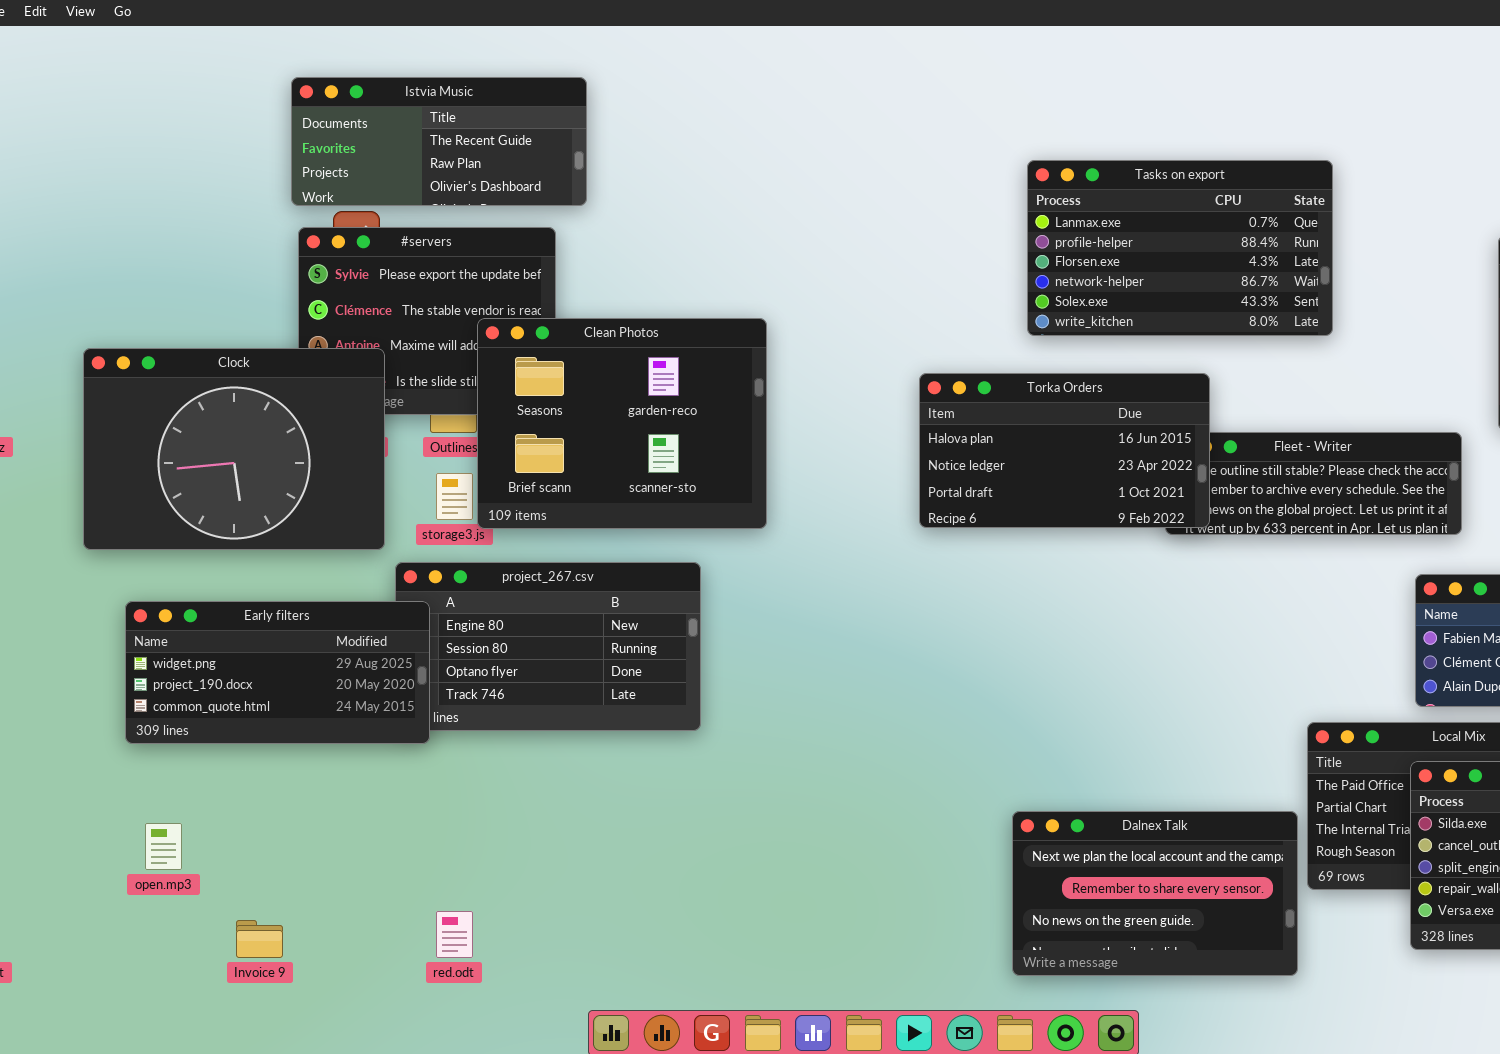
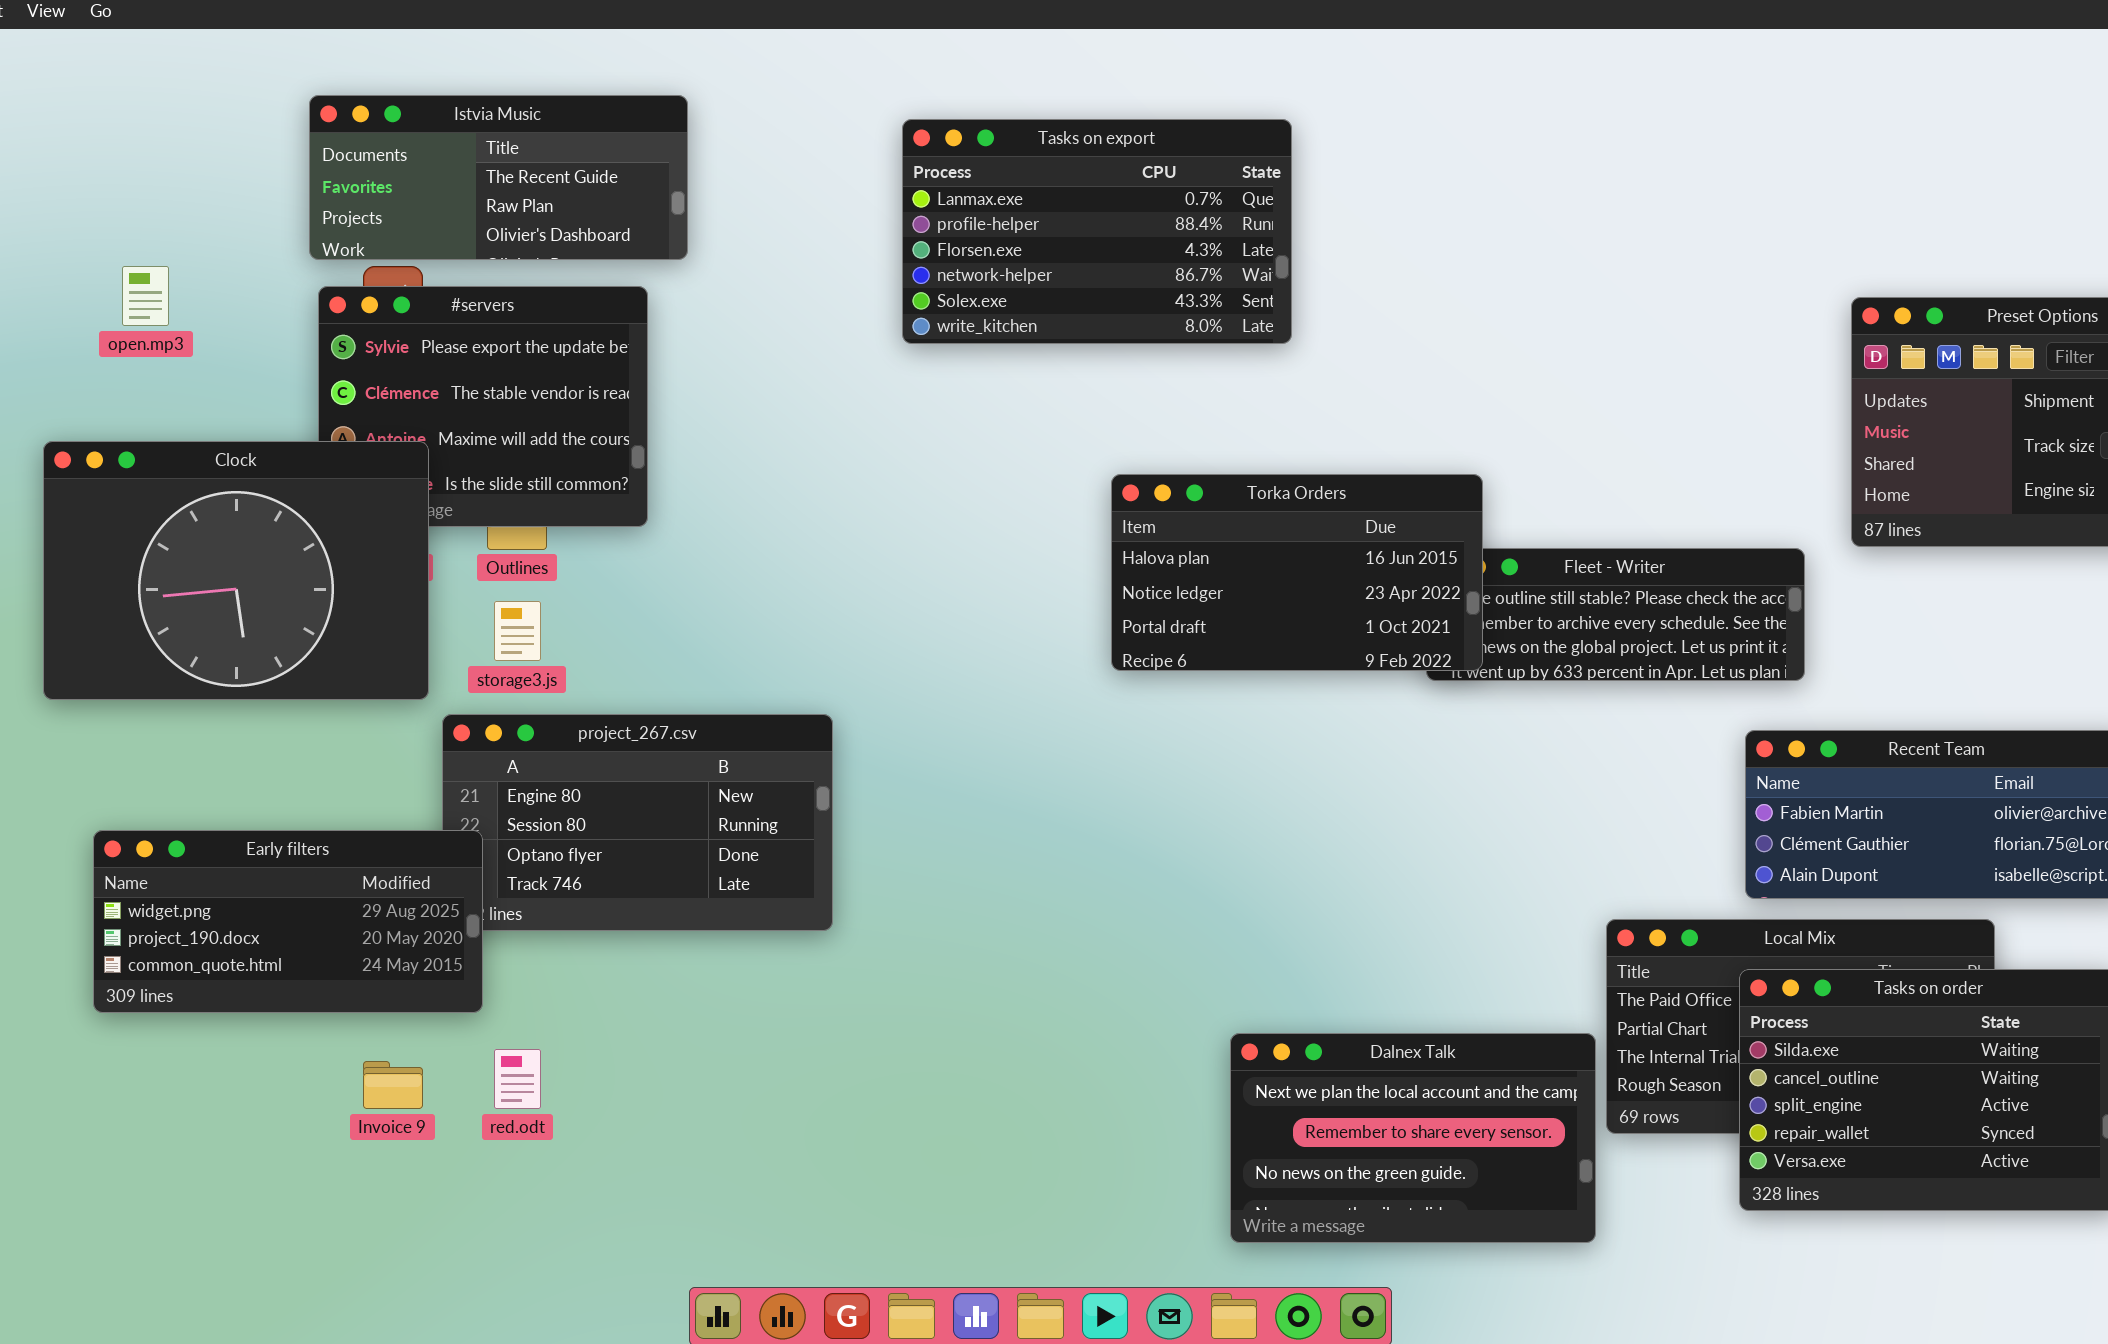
Tasks on export: [1027,160,1333,336] -> [902,119,1292,344], moved
Clean Photos: [477,318,767,529] -> none, closed
Early filters: [125,601,430,744] -> [93,830,483,1013], moved
open.mp3: [145,823,182,870] -> [122,266,169,326], moved
red.odt: [436,911,473,958] -> [494,1049,541,1109], moved
Invoice 9: [236,920,283,958] -> [363,1061,423,1109], moved

